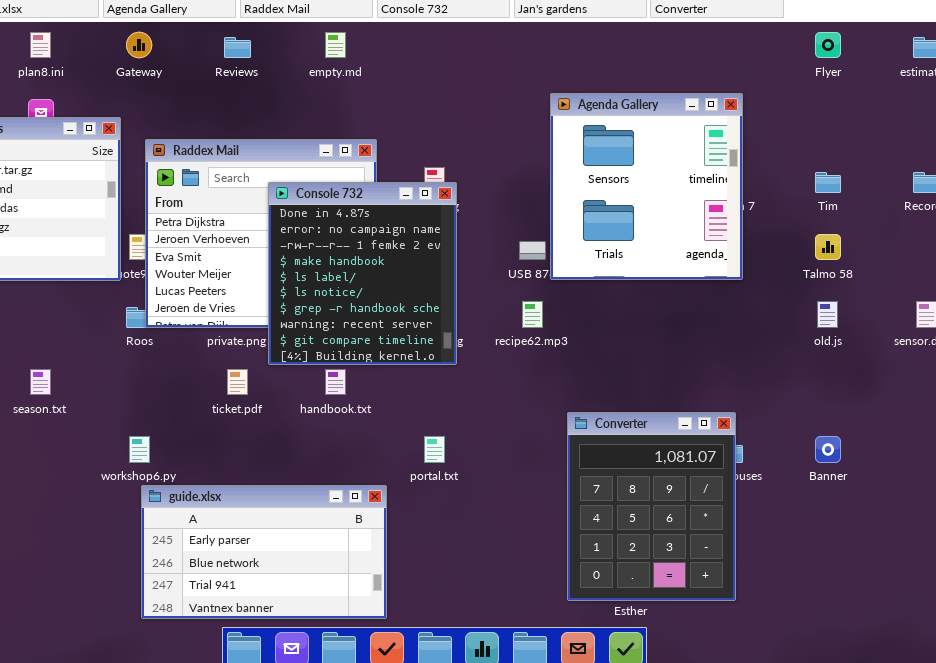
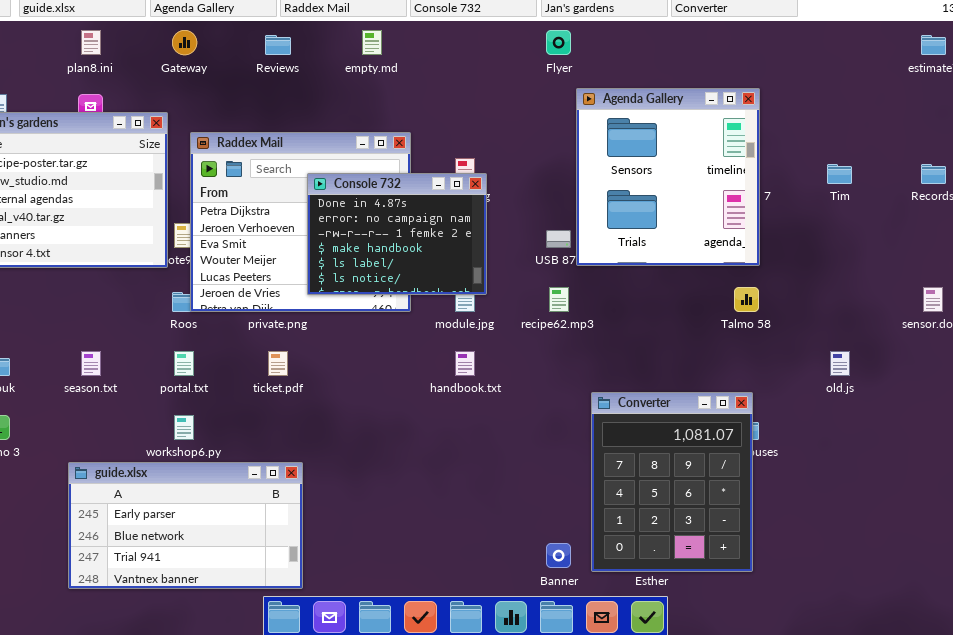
Flyer: [815,32,841,58] -> [546,30,571,55], moved
Console 732: [268,182,457,365] -> [307,173,487,295], resized
Talmo 58: [815,234,841,260] -> [734,287,759,312], moved
old.js: [817,301,838,328] -> [830,351,850,376], moved
handbook.txt: [325,369,346,395] -> [455,351,475,376], moved
portal.txt: [424,436,445,463] -> [174,351,194,376], moved
Banner: [815,436,841,463] -> [546,543,571,568], moved
guide.xlsx: [141,485,387,619] -> [68,462,303,589], moved

